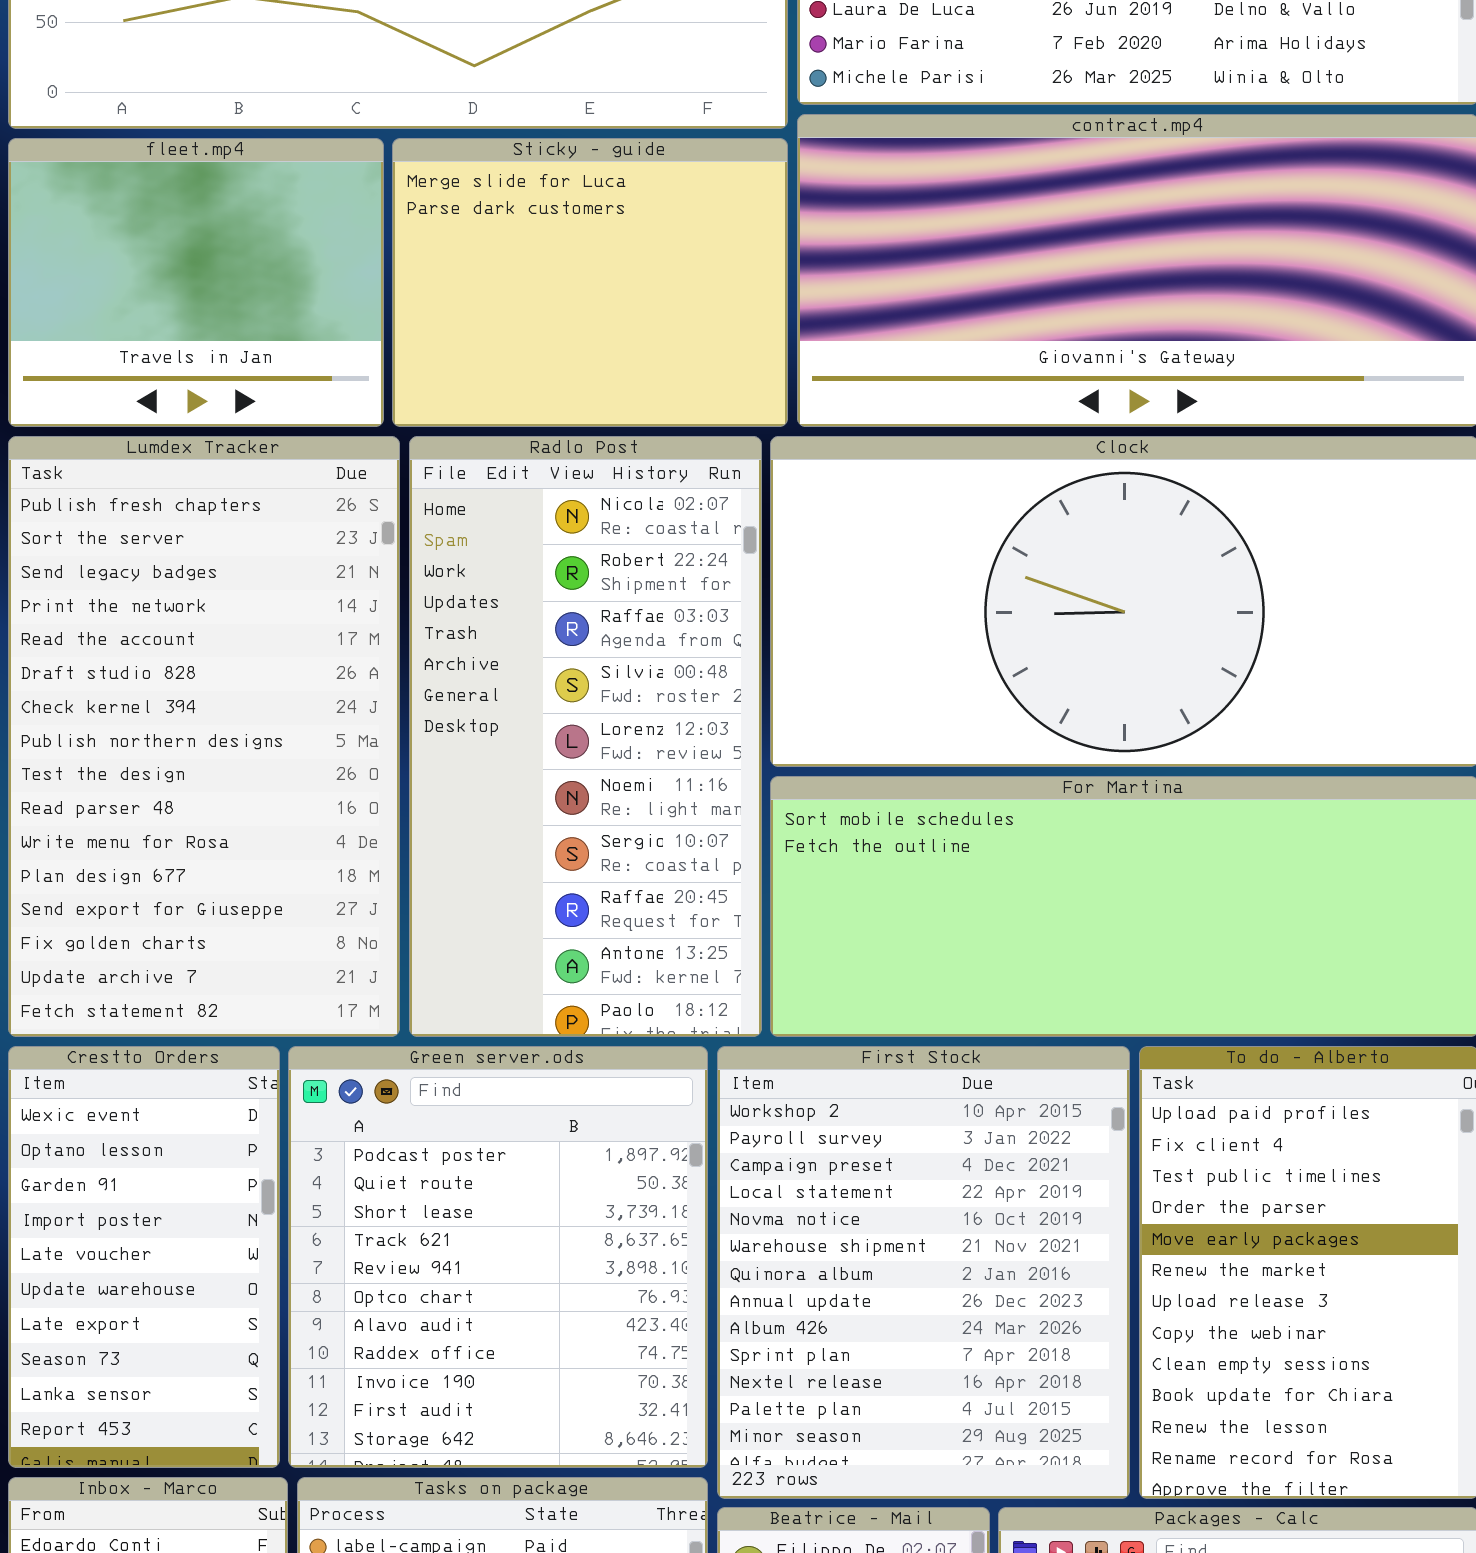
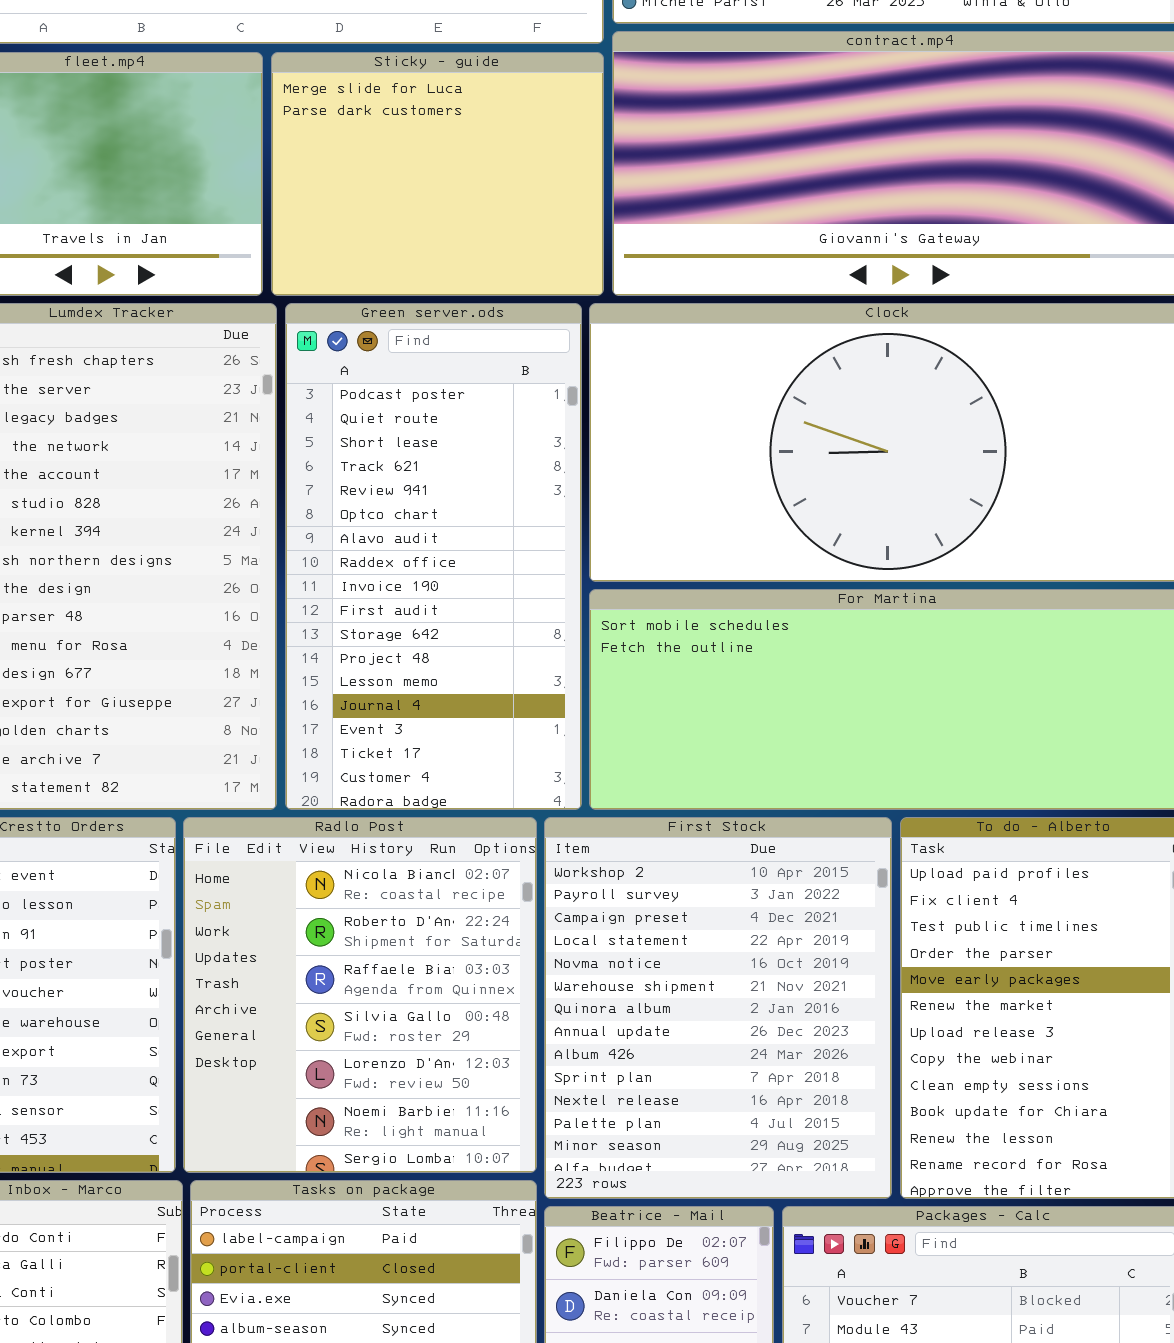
Radlo Post: [409,436,762,1037] -> [183,817,537,1173], moved, resized
Green server.ods: [288,1046,708,1468] -> [285,303,582,810], moved, resized

